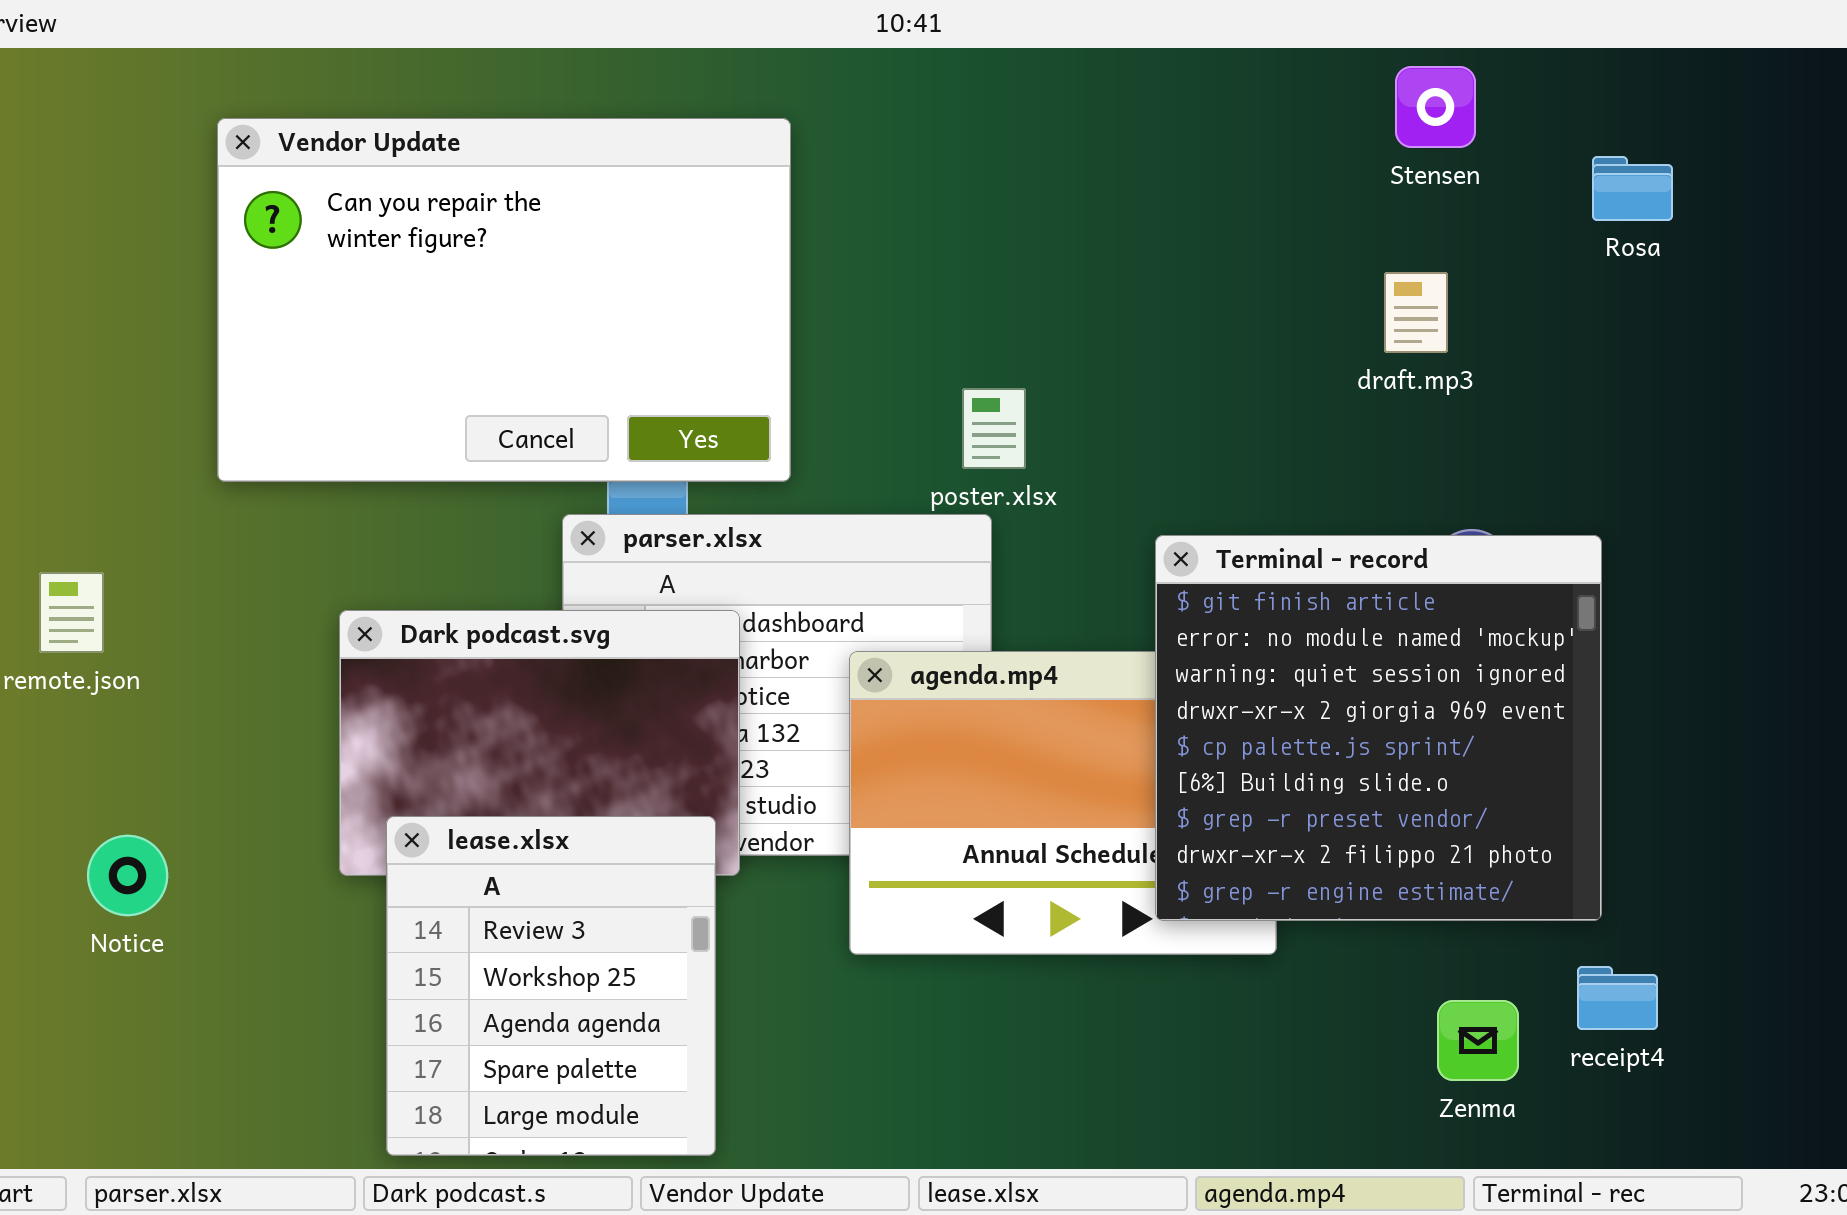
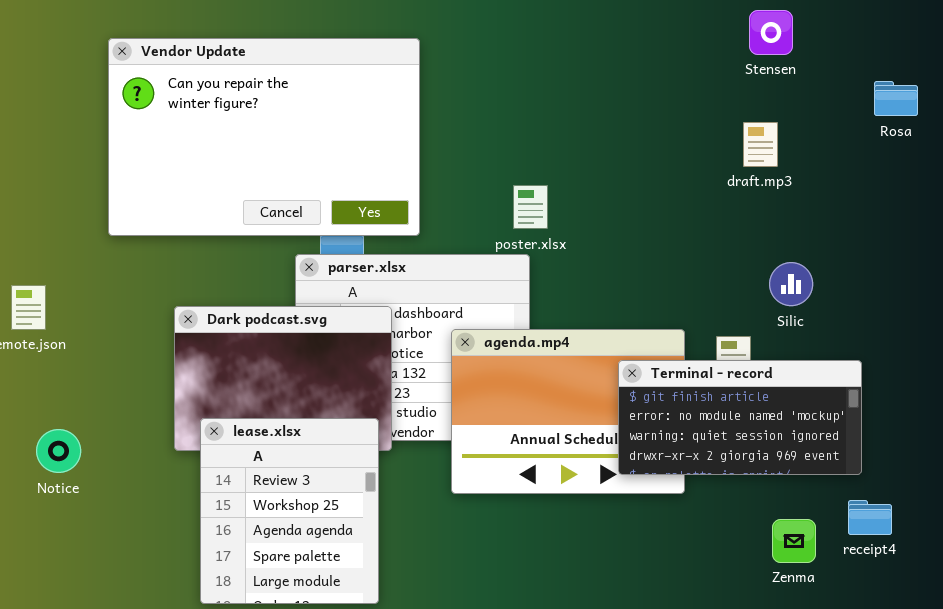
Rosa: [1592,156,1673,221] -> [874,81,918,116], moved
Terminal - record: [1155,535,1602,921] -> [618,360,862,475], resized

